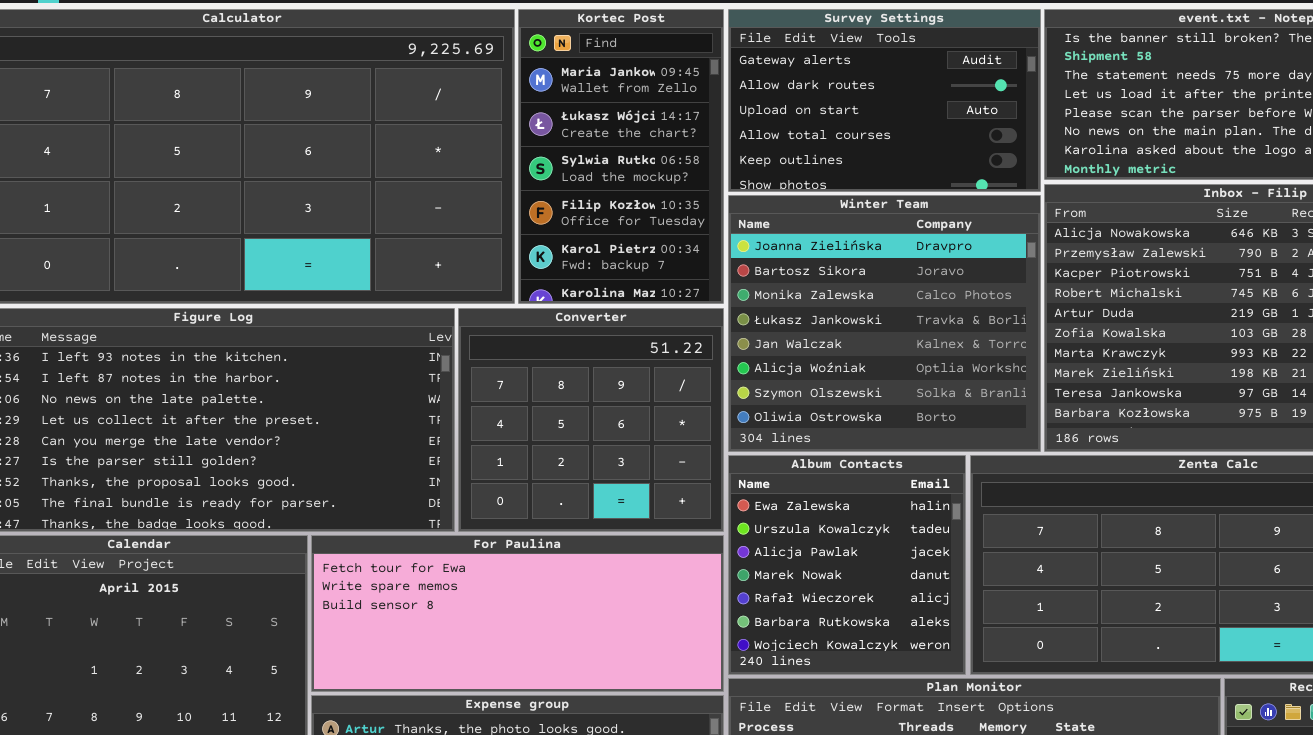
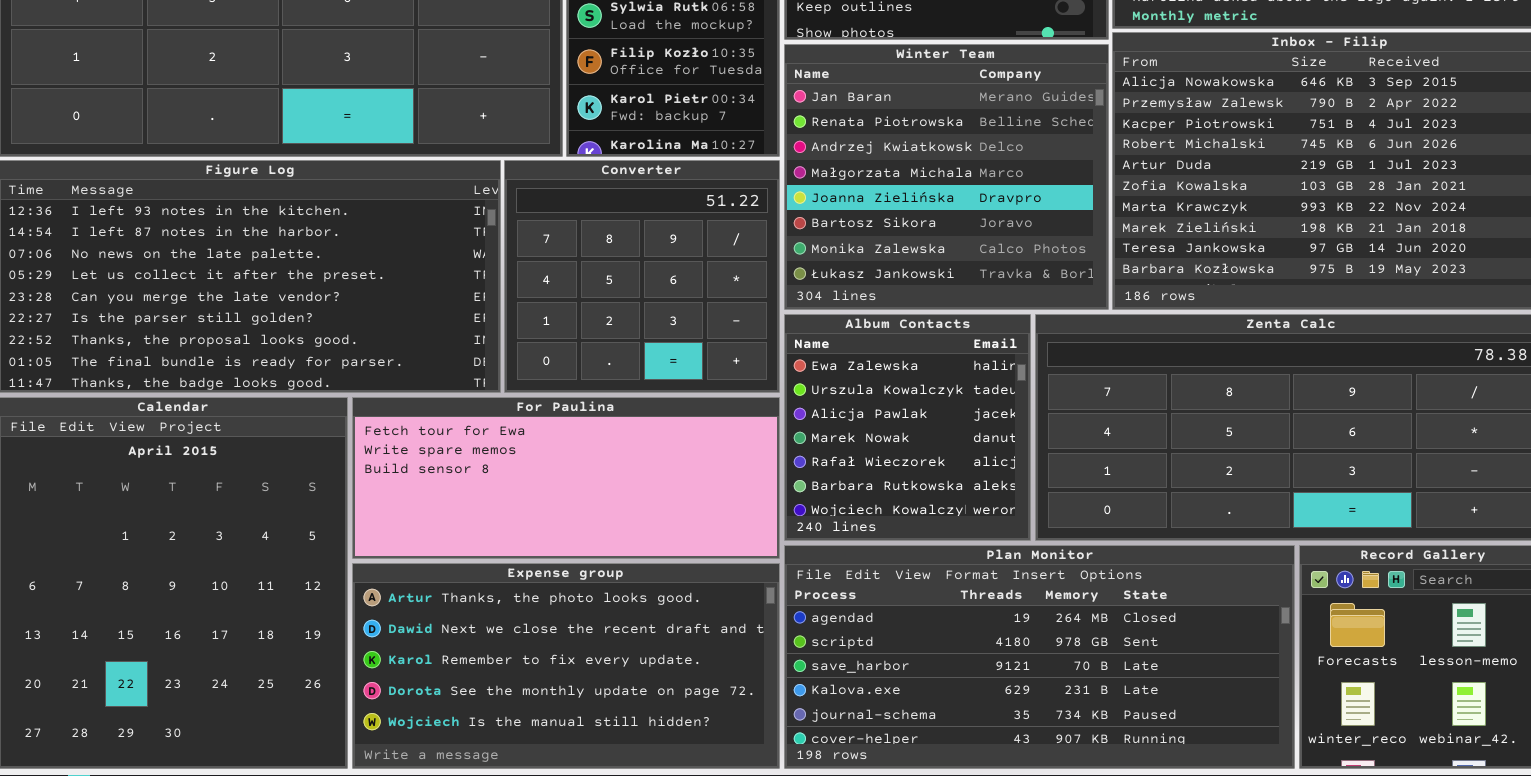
Winter Team: [728,195,1041,452] -> [784,44,1109,310], scrolled up 4 rows

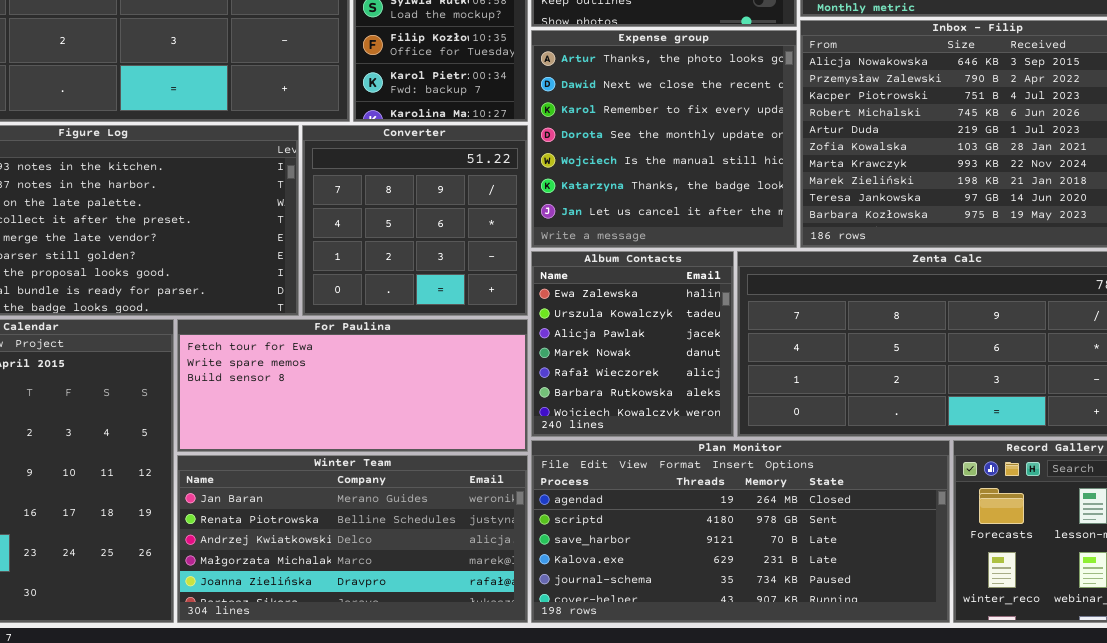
Winter Team: [784,44,1109,310] -> [177,455,528,623], moved, resized
Expense group: [352,563,780,769] -> [531,30,797,248], moved, resized

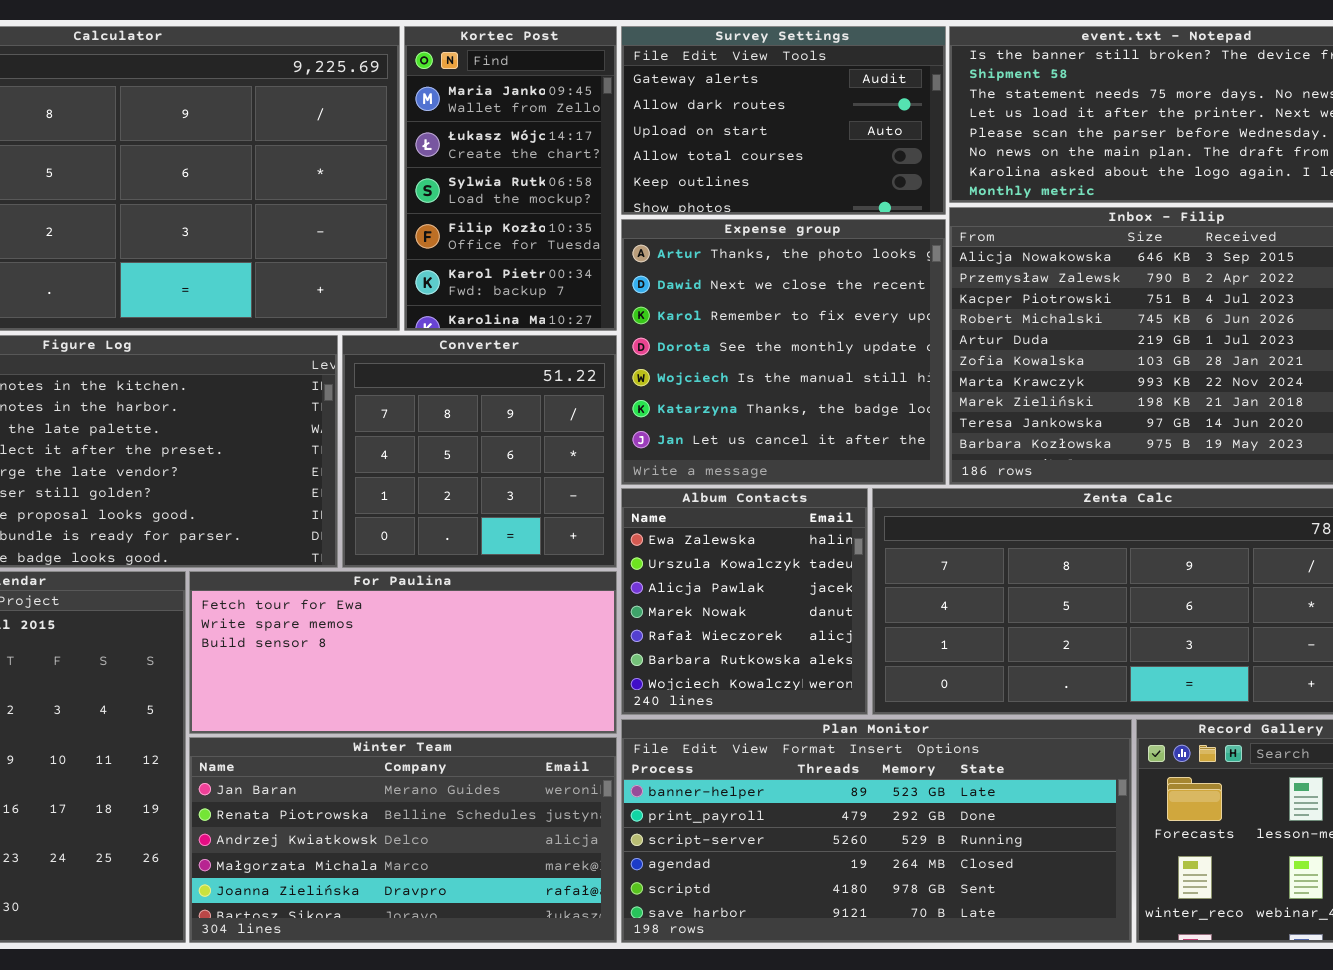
Plan Monitor: [531,440,950,623] -> [621,719,1132,943], scrolled up 3 rows

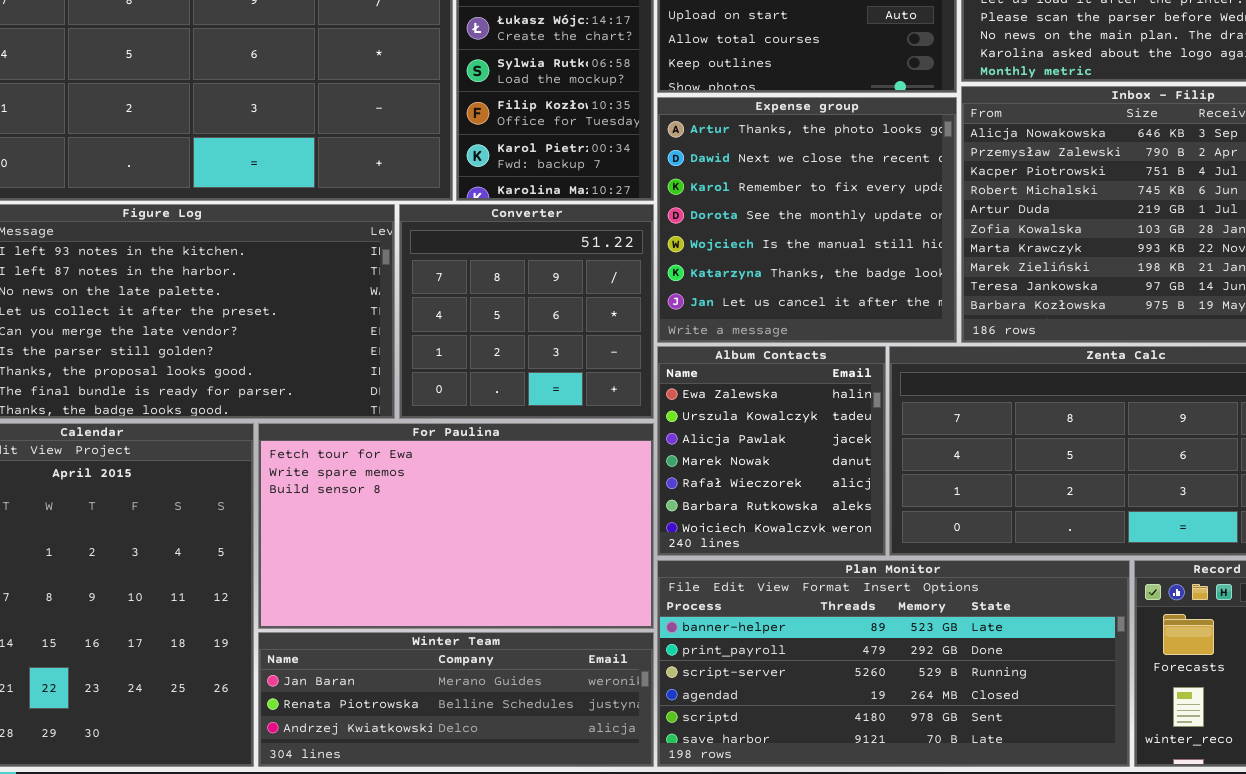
For Paulina: [189,571,617,734] -> [258,423,654,629], resized
Winter Team: [189,737,617,943] -> [258,632,654,767], resized

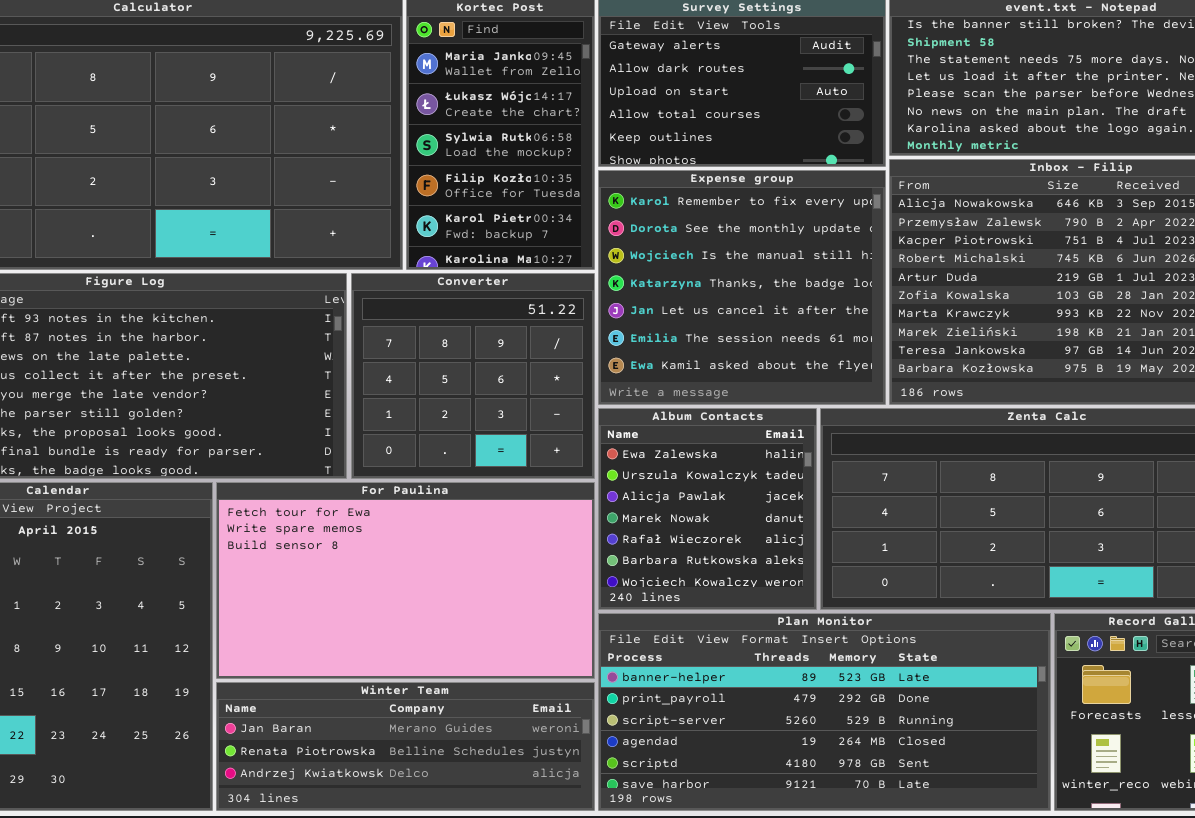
Expense group: [657,97,957,343] -> [598,170,886,405], scrolled down 2 rows

